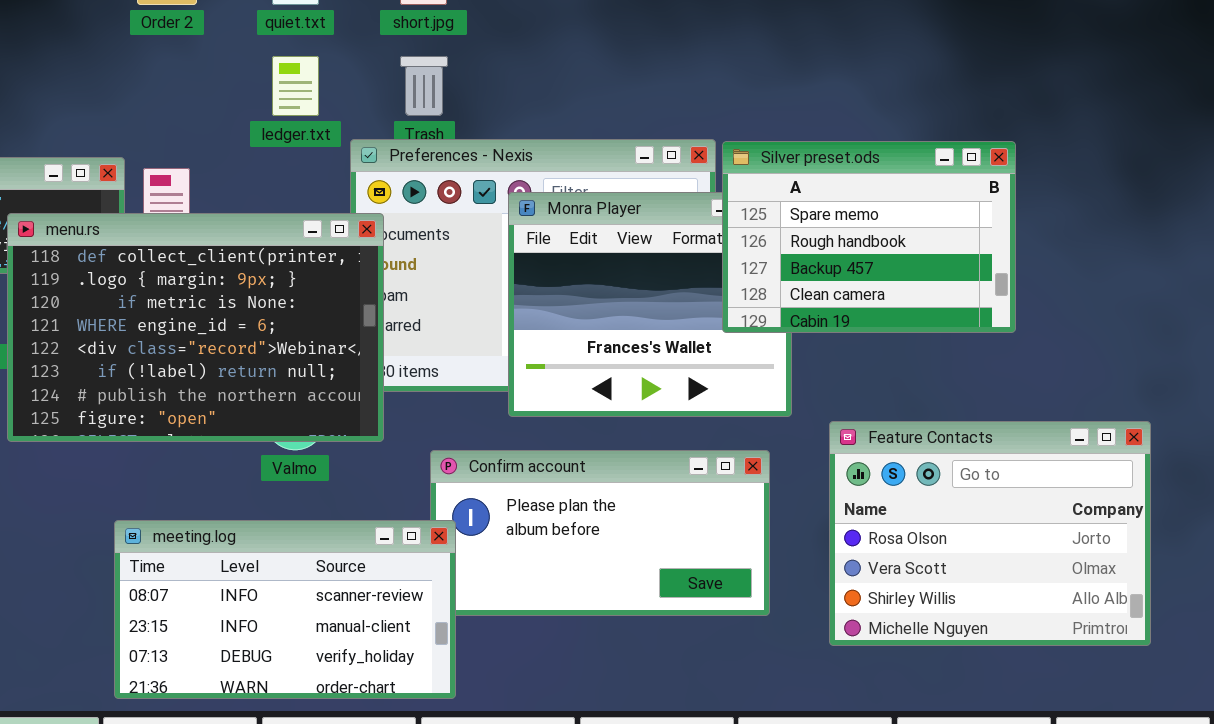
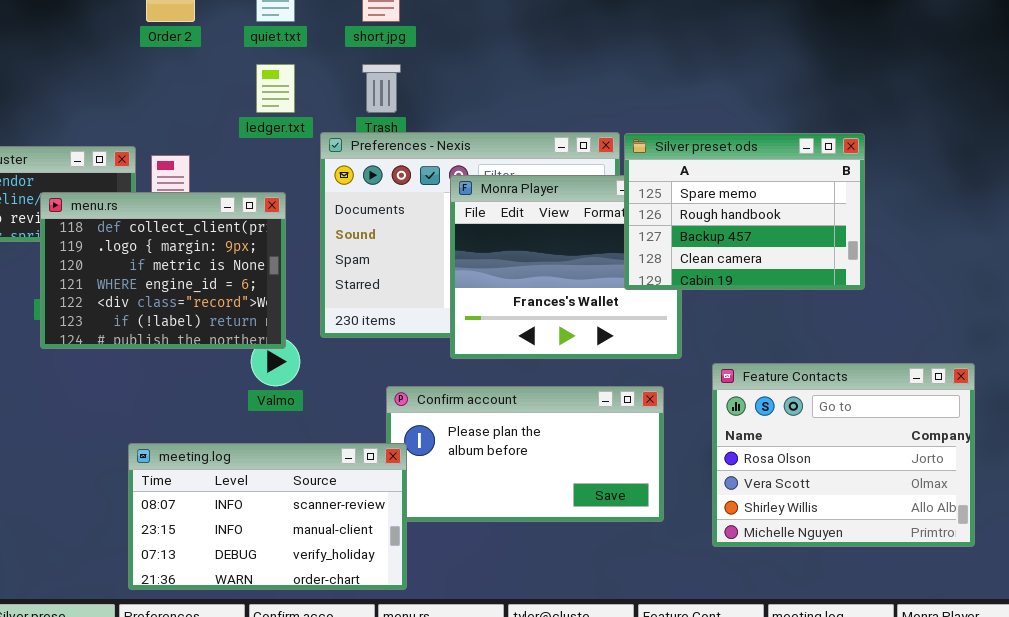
menu.rs: [7,213,384,442] -> [40,192,286,349], resized

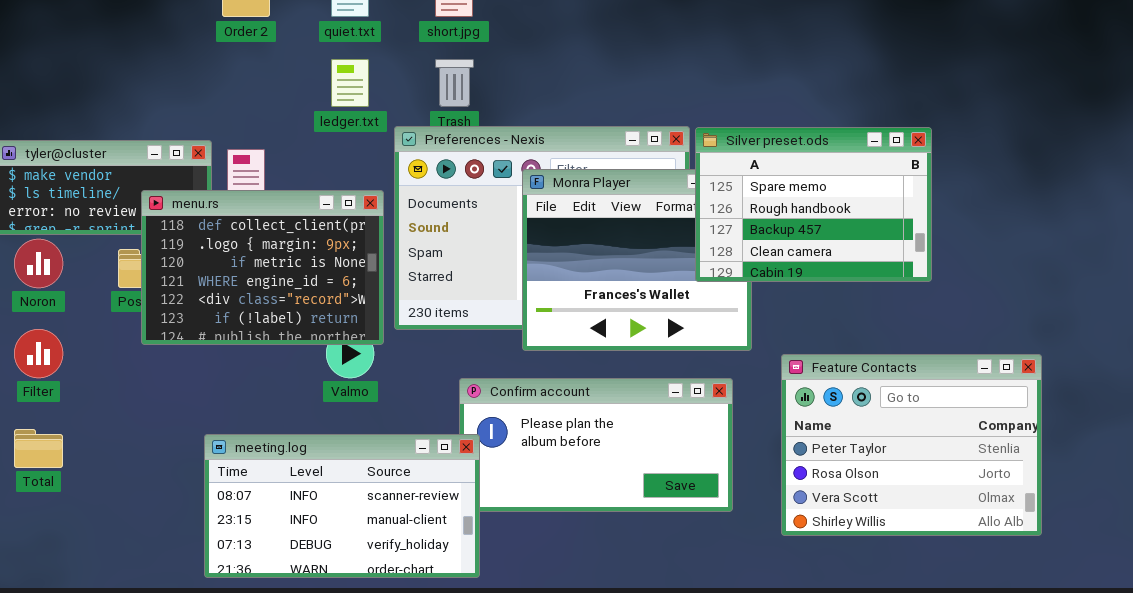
menu.rs: [40,192,286,349] -> [141,190,384,345], moved
Feature Contacts: [712,363,975,547] -> [781,354,1042,536], scrolled up 1 row

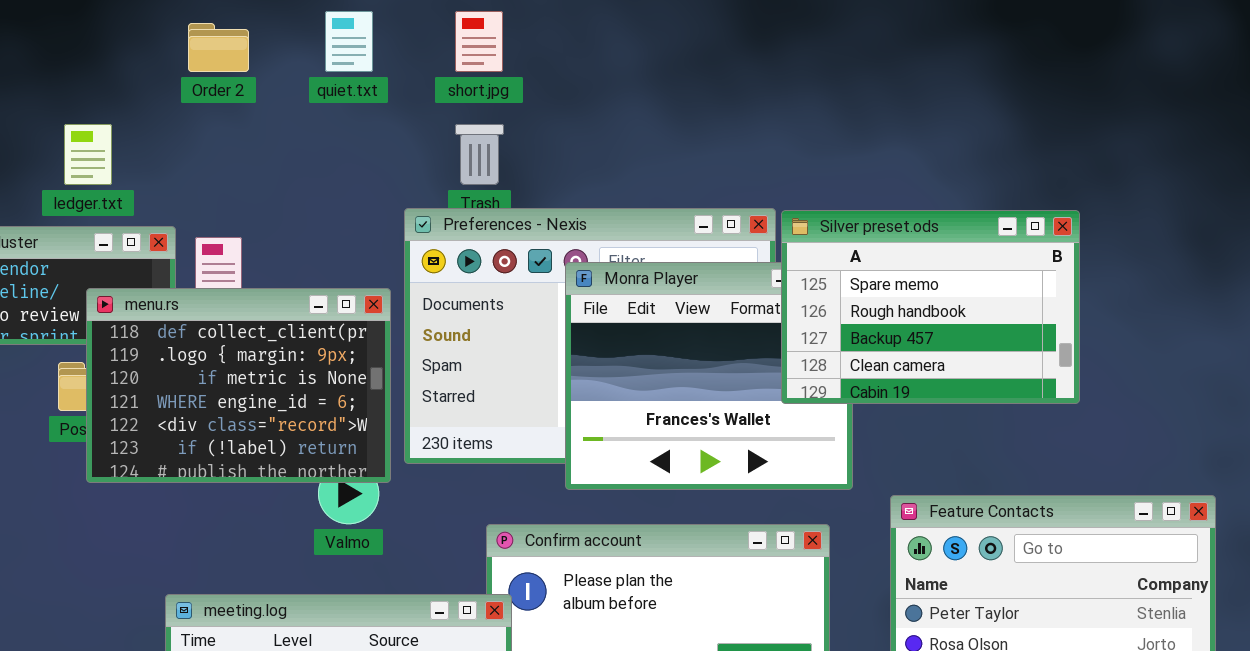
ledger.txt: [331,59,369,107] -> [64,124,112,185], moved

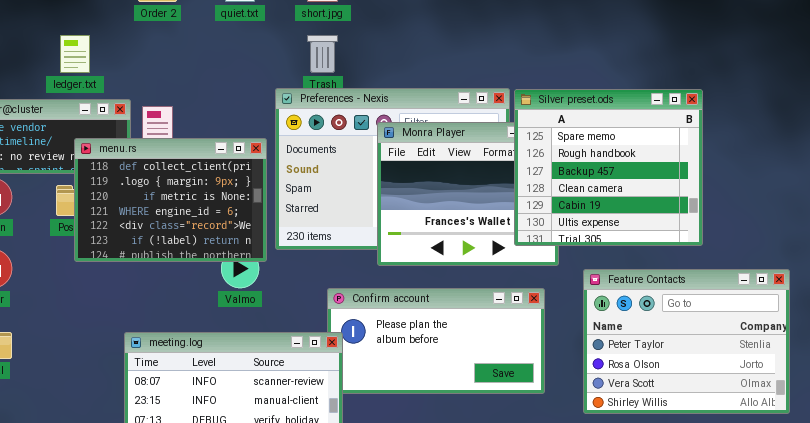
Silver preset.ods: [781,210,1080,404] -> [514,89,703,246], resized

